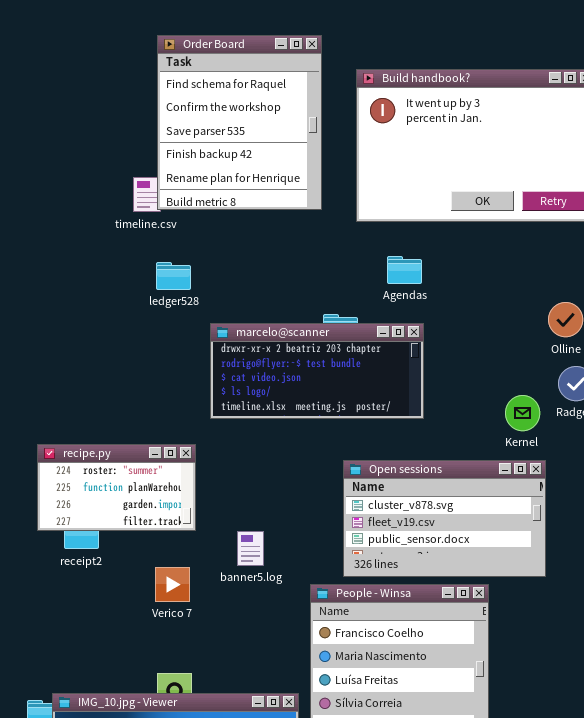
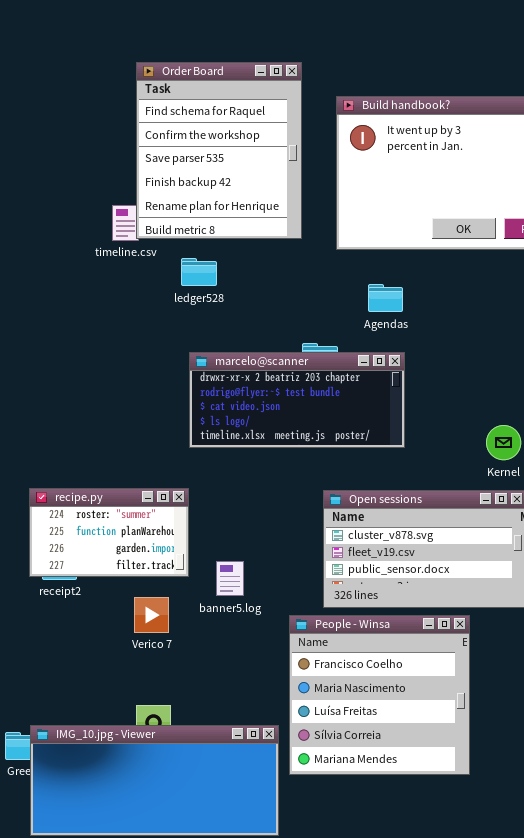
ledger528: [156,262,191,290] -> [181,258,217,286], moved
recipe.py: [37,444,196,531] -> [29,488,189,577], moved

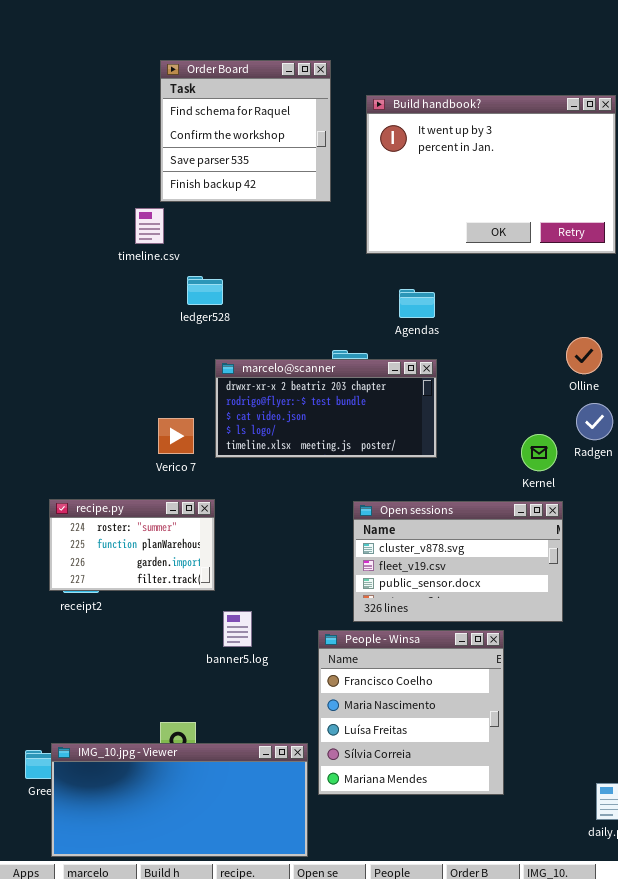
Order Board: [136,62,302,239] -> [160,60,331,202], resized
ledger528: [181,258,217,286] -> [187,276,223,305], moved
banner5.log: [216,561,244,596] -> [223,611,252,647], moved
Verico 7: [134,597,169,633] -> [158,418,194,454], moved

